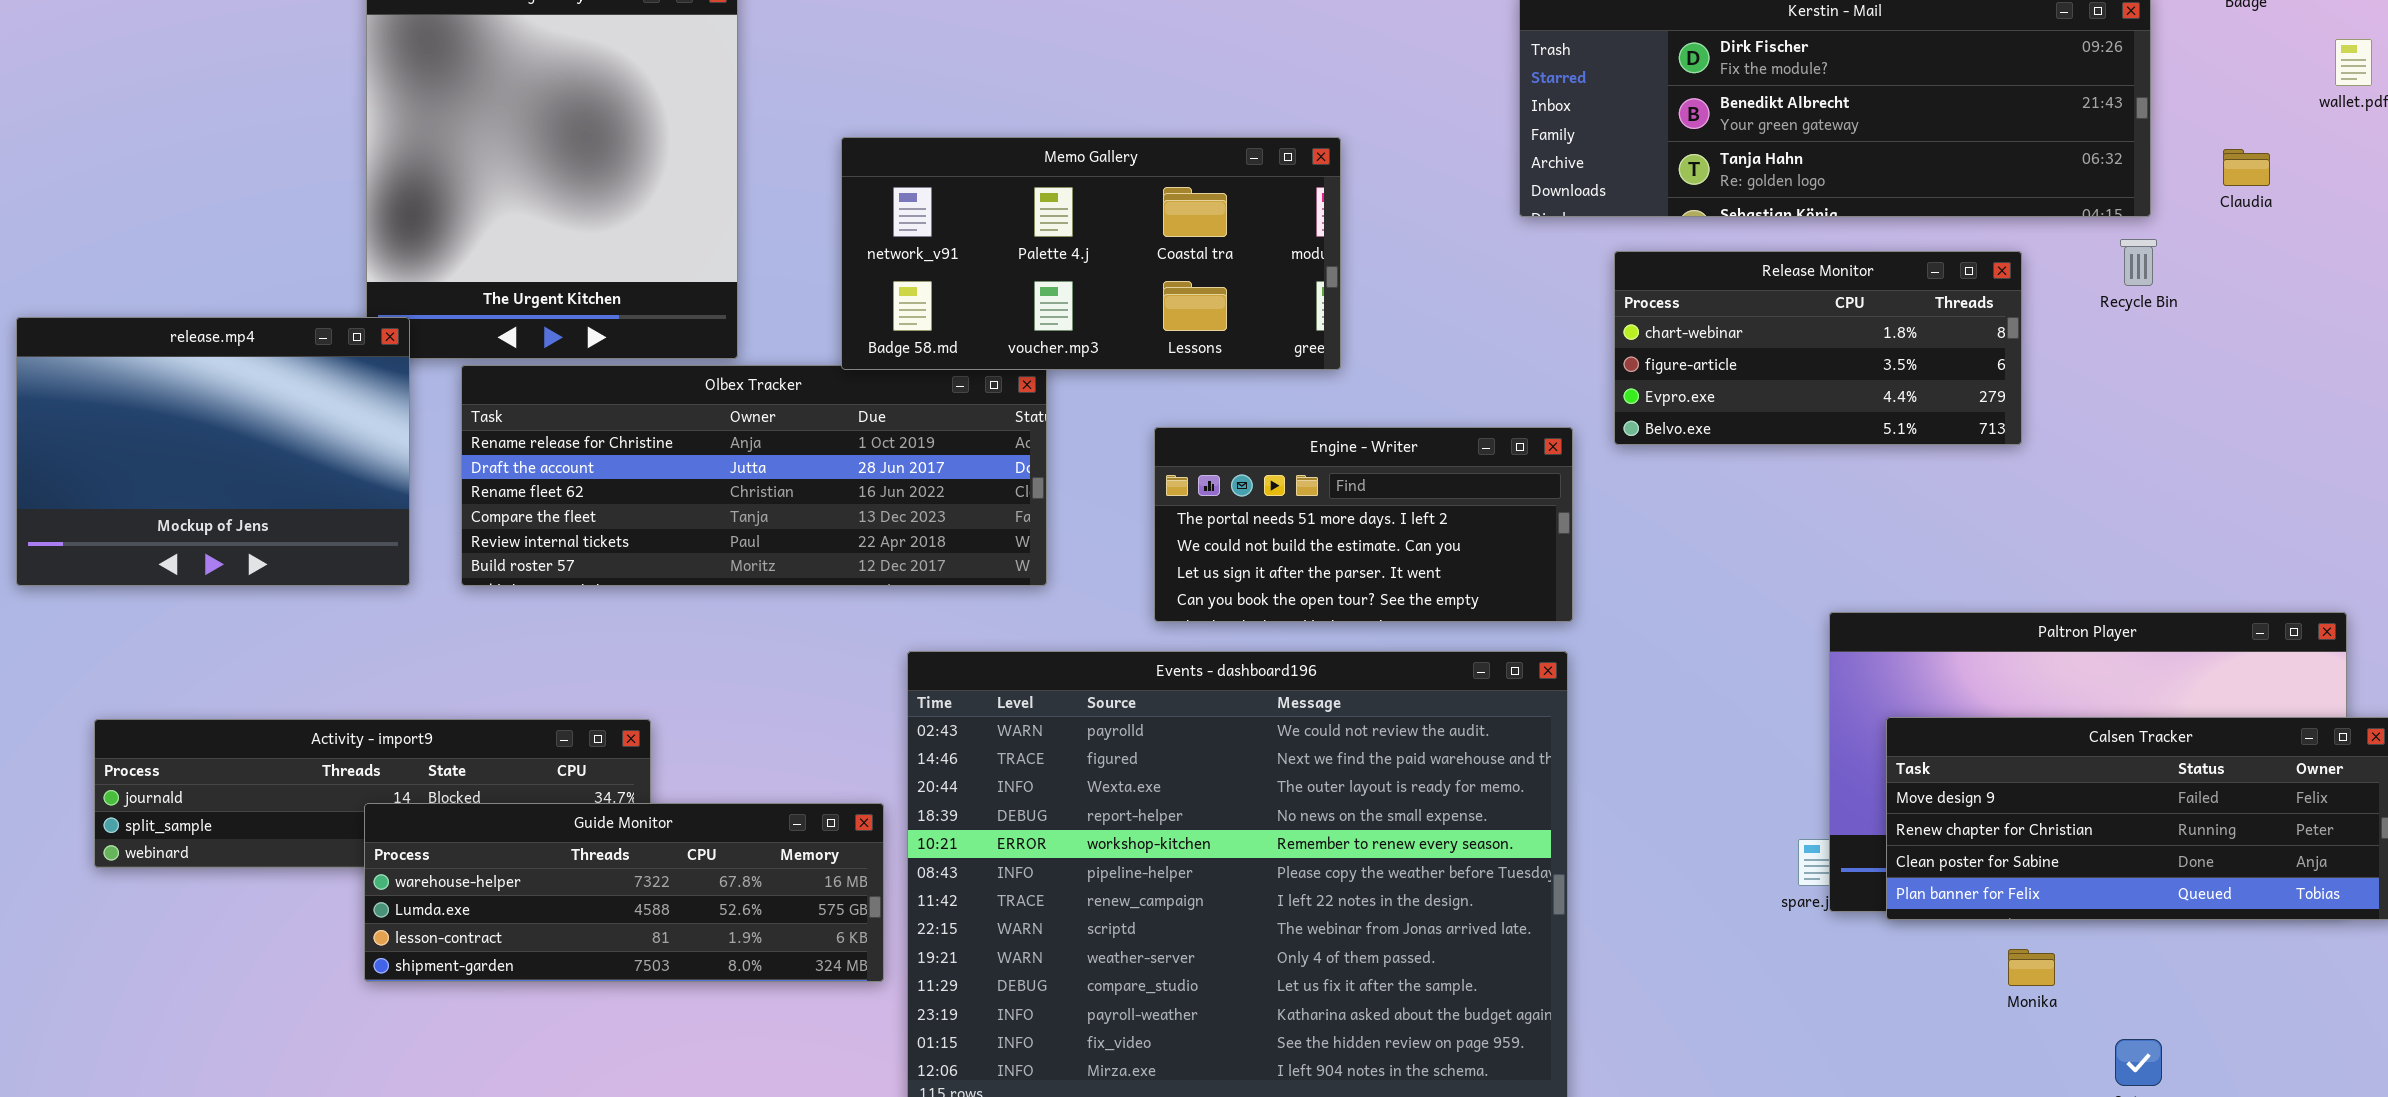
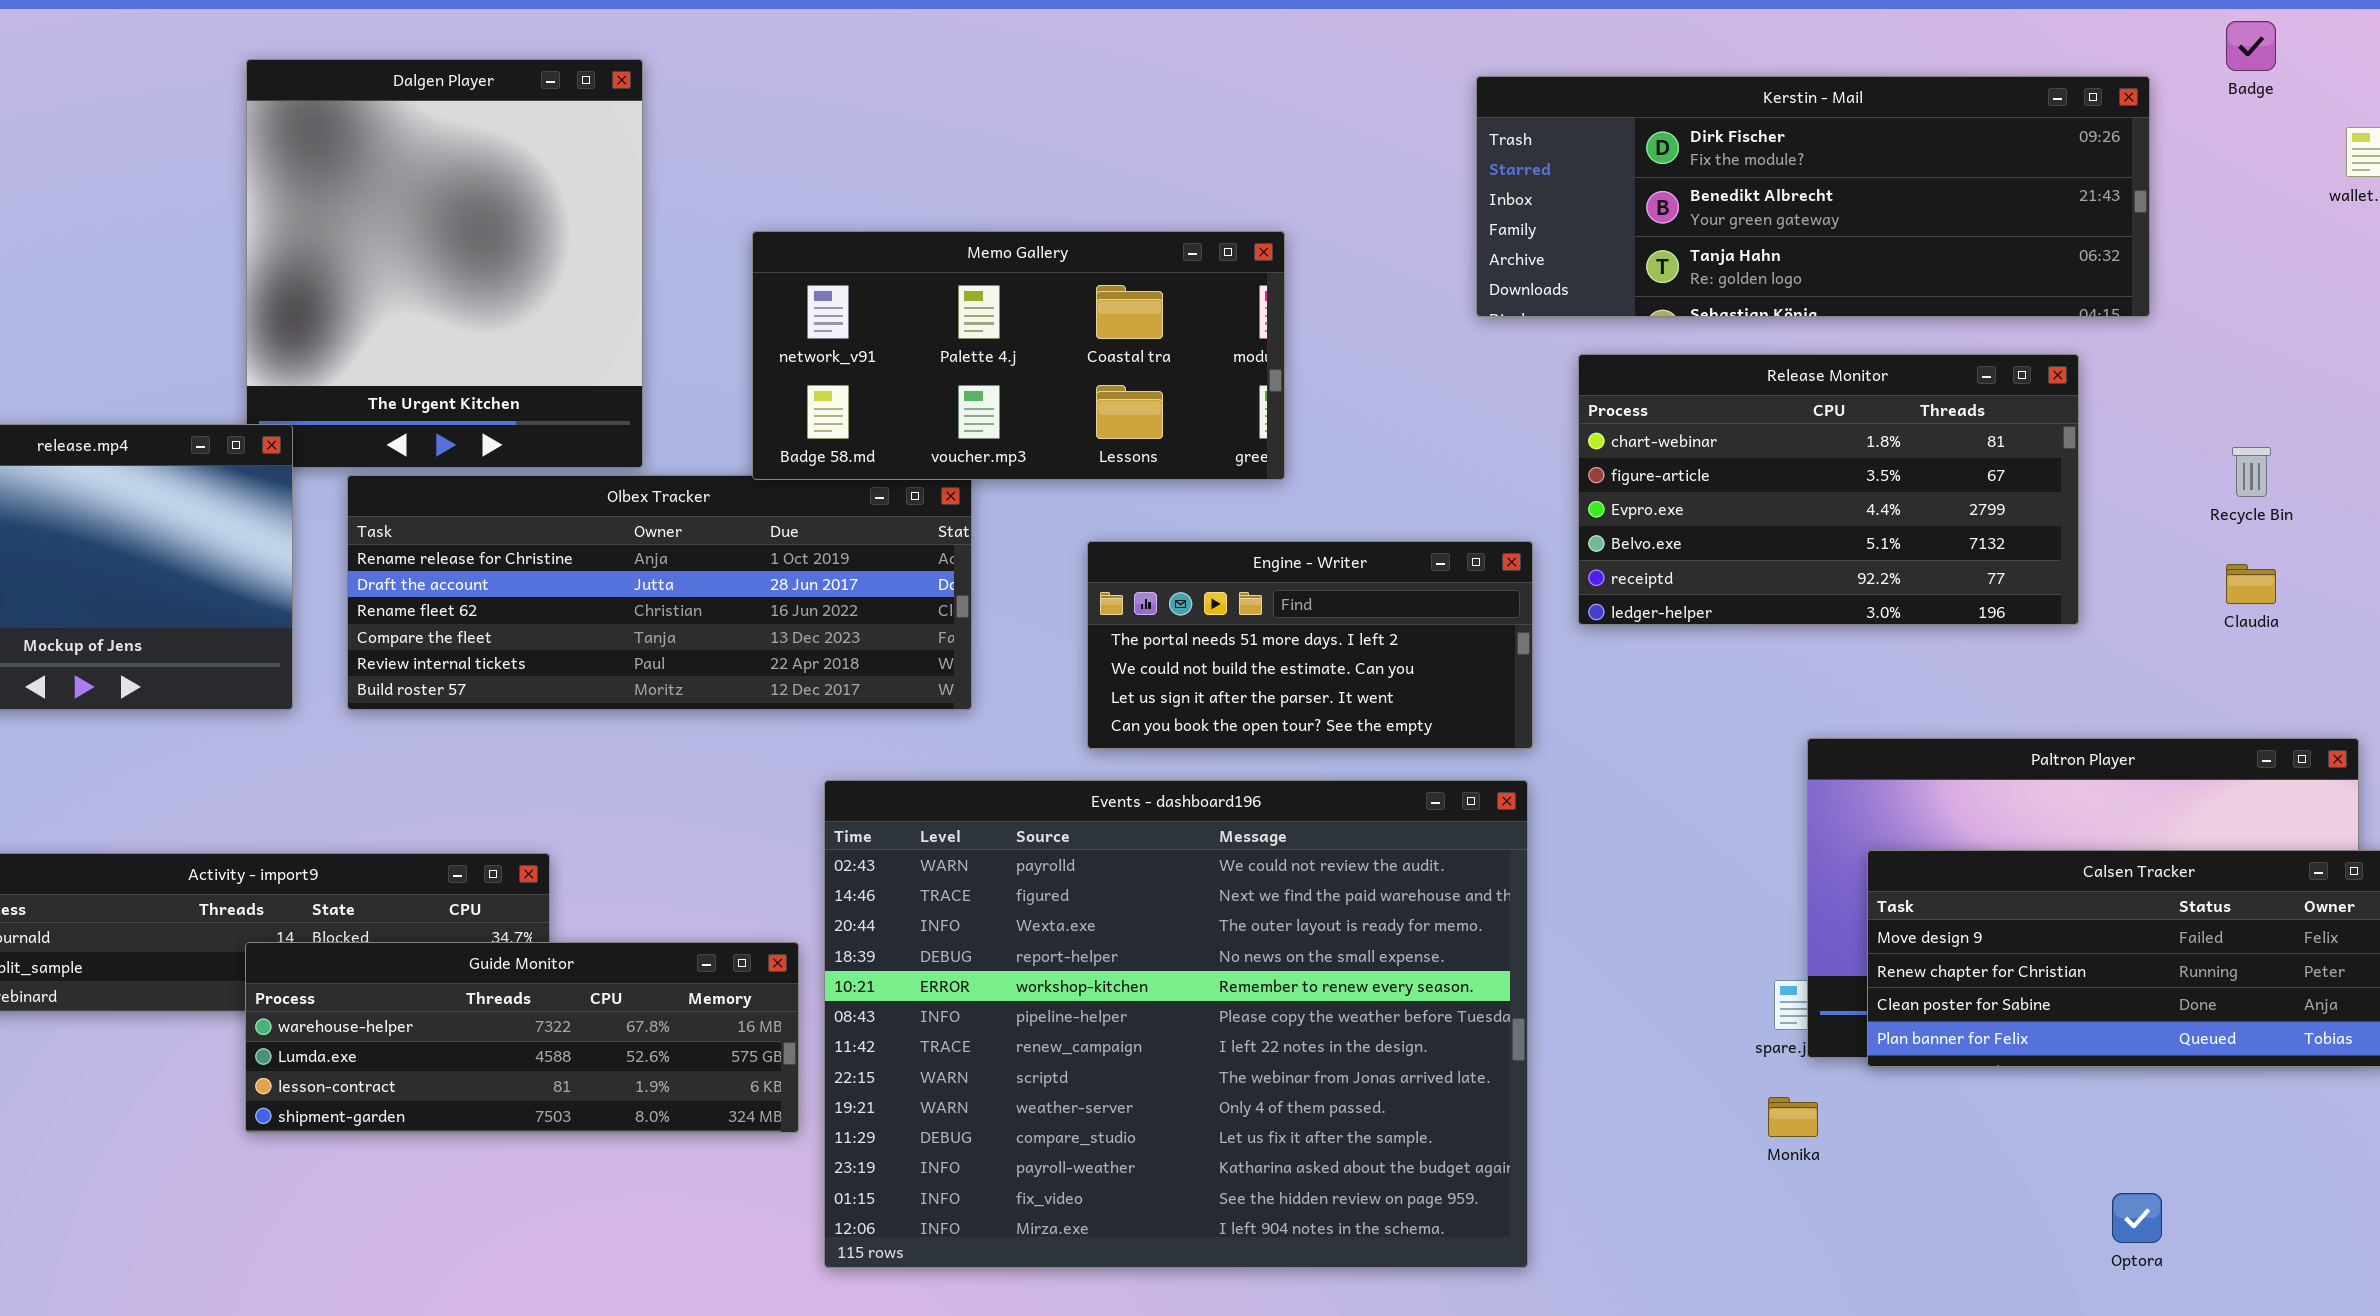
Claudia: [2223,149,2270,186] -> [2226,564,2276,604], moved
Recycle Bin: [2120,239,2157,286] -> [2232,447,2271,497], moved
Release Monitor: [1614,251,2022,445] -> [1578,354,2079,625], resized
Monika: [2008,949,2055,986] -> [1768,1097,1818,1137], moved

